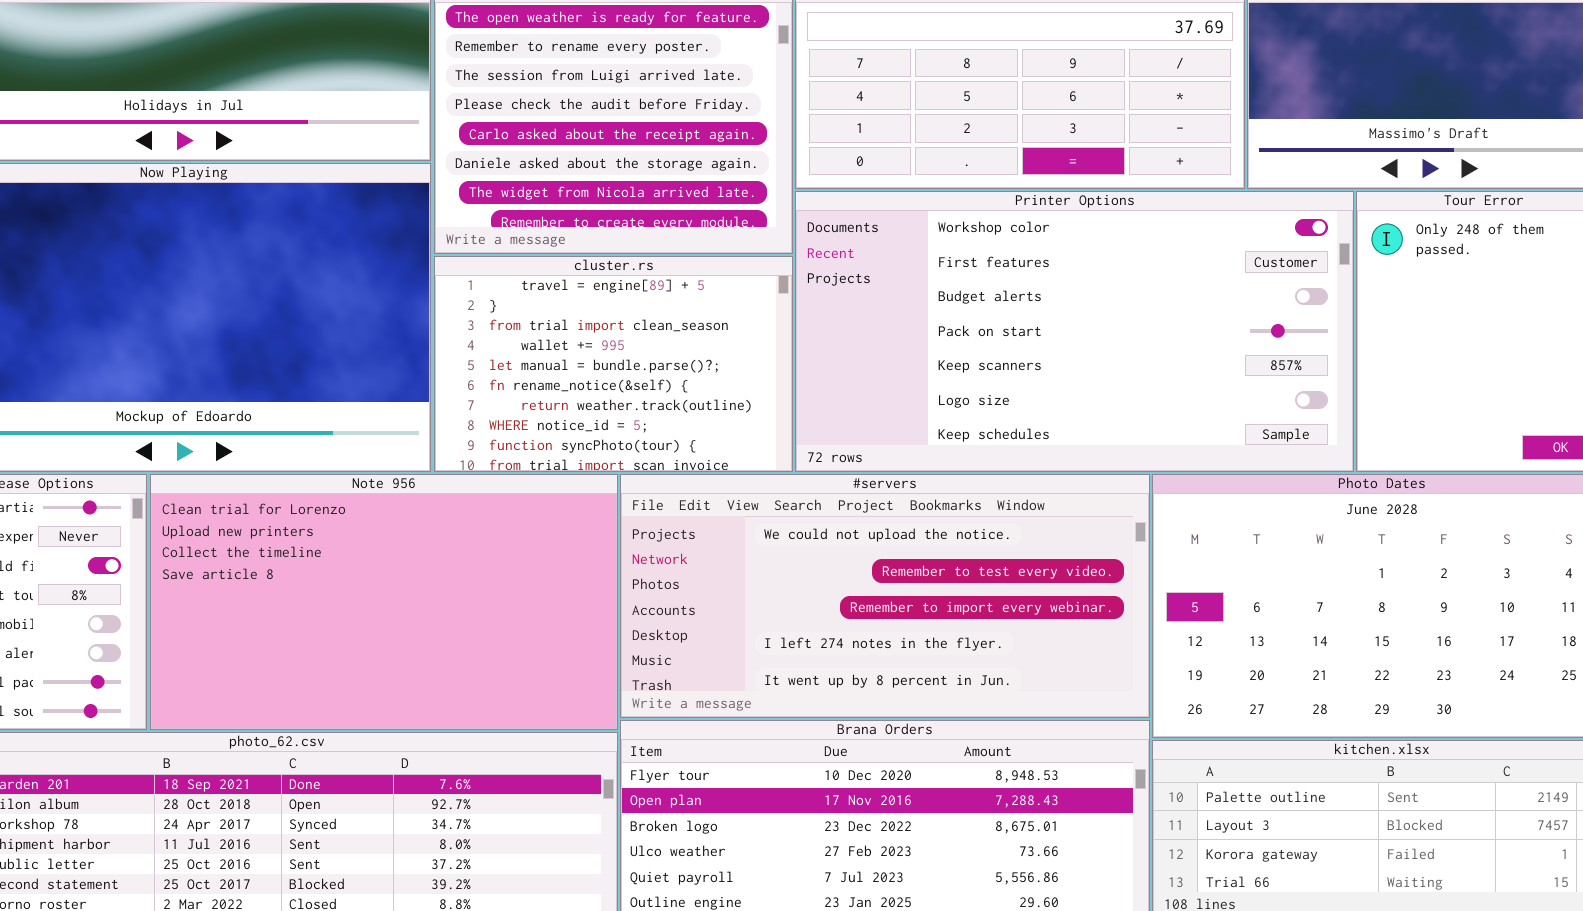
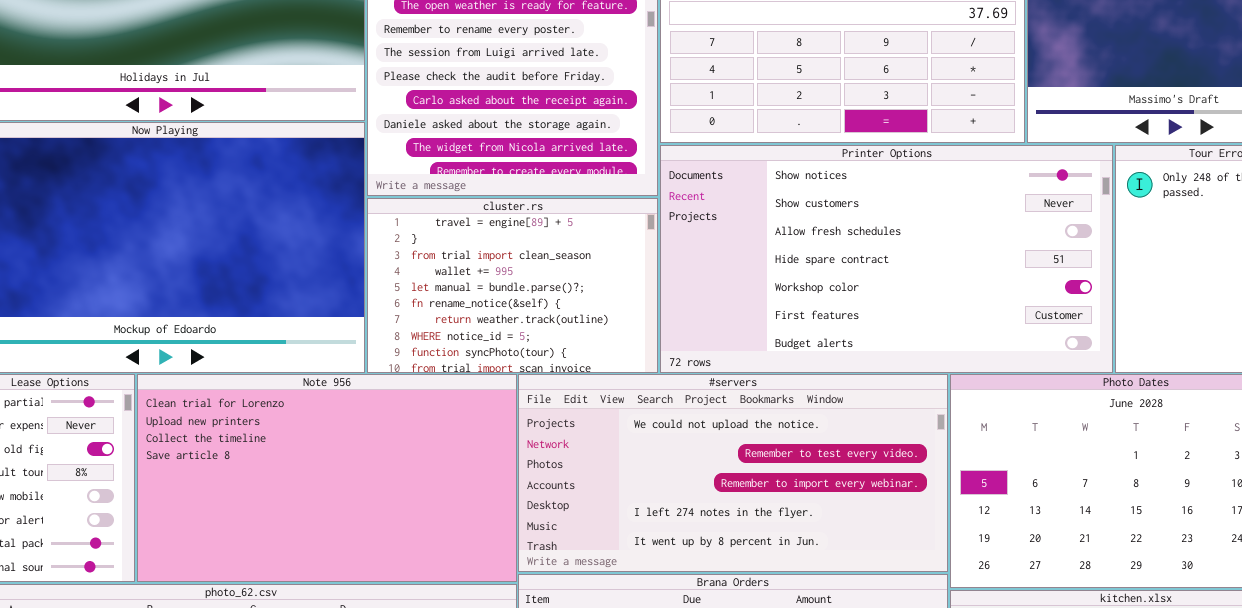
Printer Options: [795,191,1354,472] -> [660,145,1113,373], scrolled up 4 rows

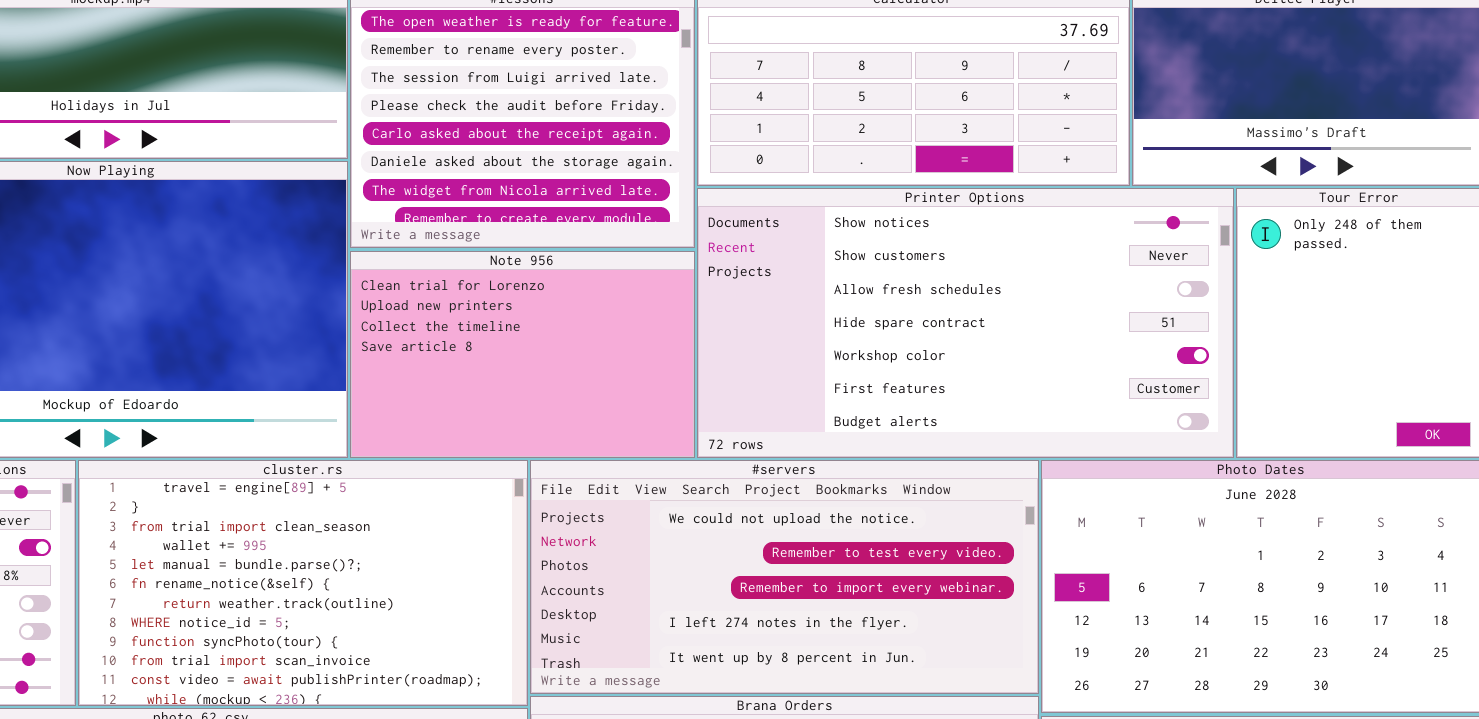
cluster.rs: [367,198,658,373] -> [78,460,528,706], moved, resized
Note 956: [137,374,517,582] -> [350,251,695,458], moved, resized

